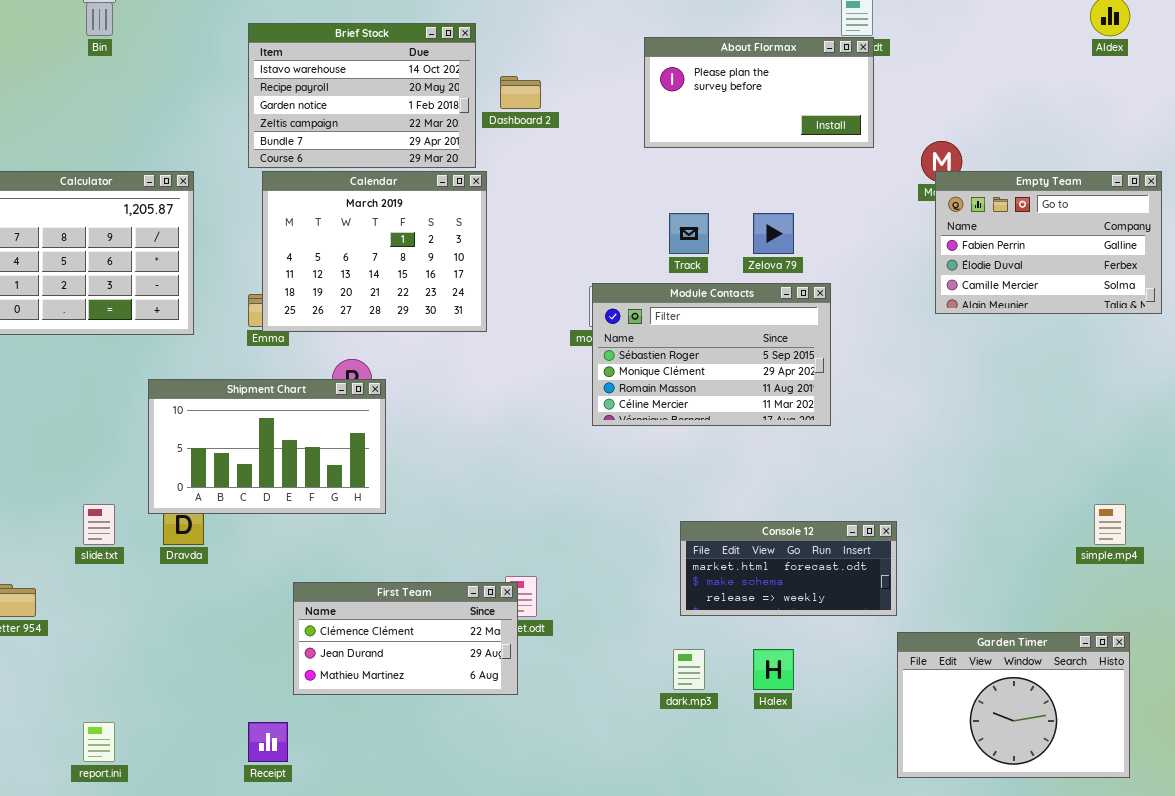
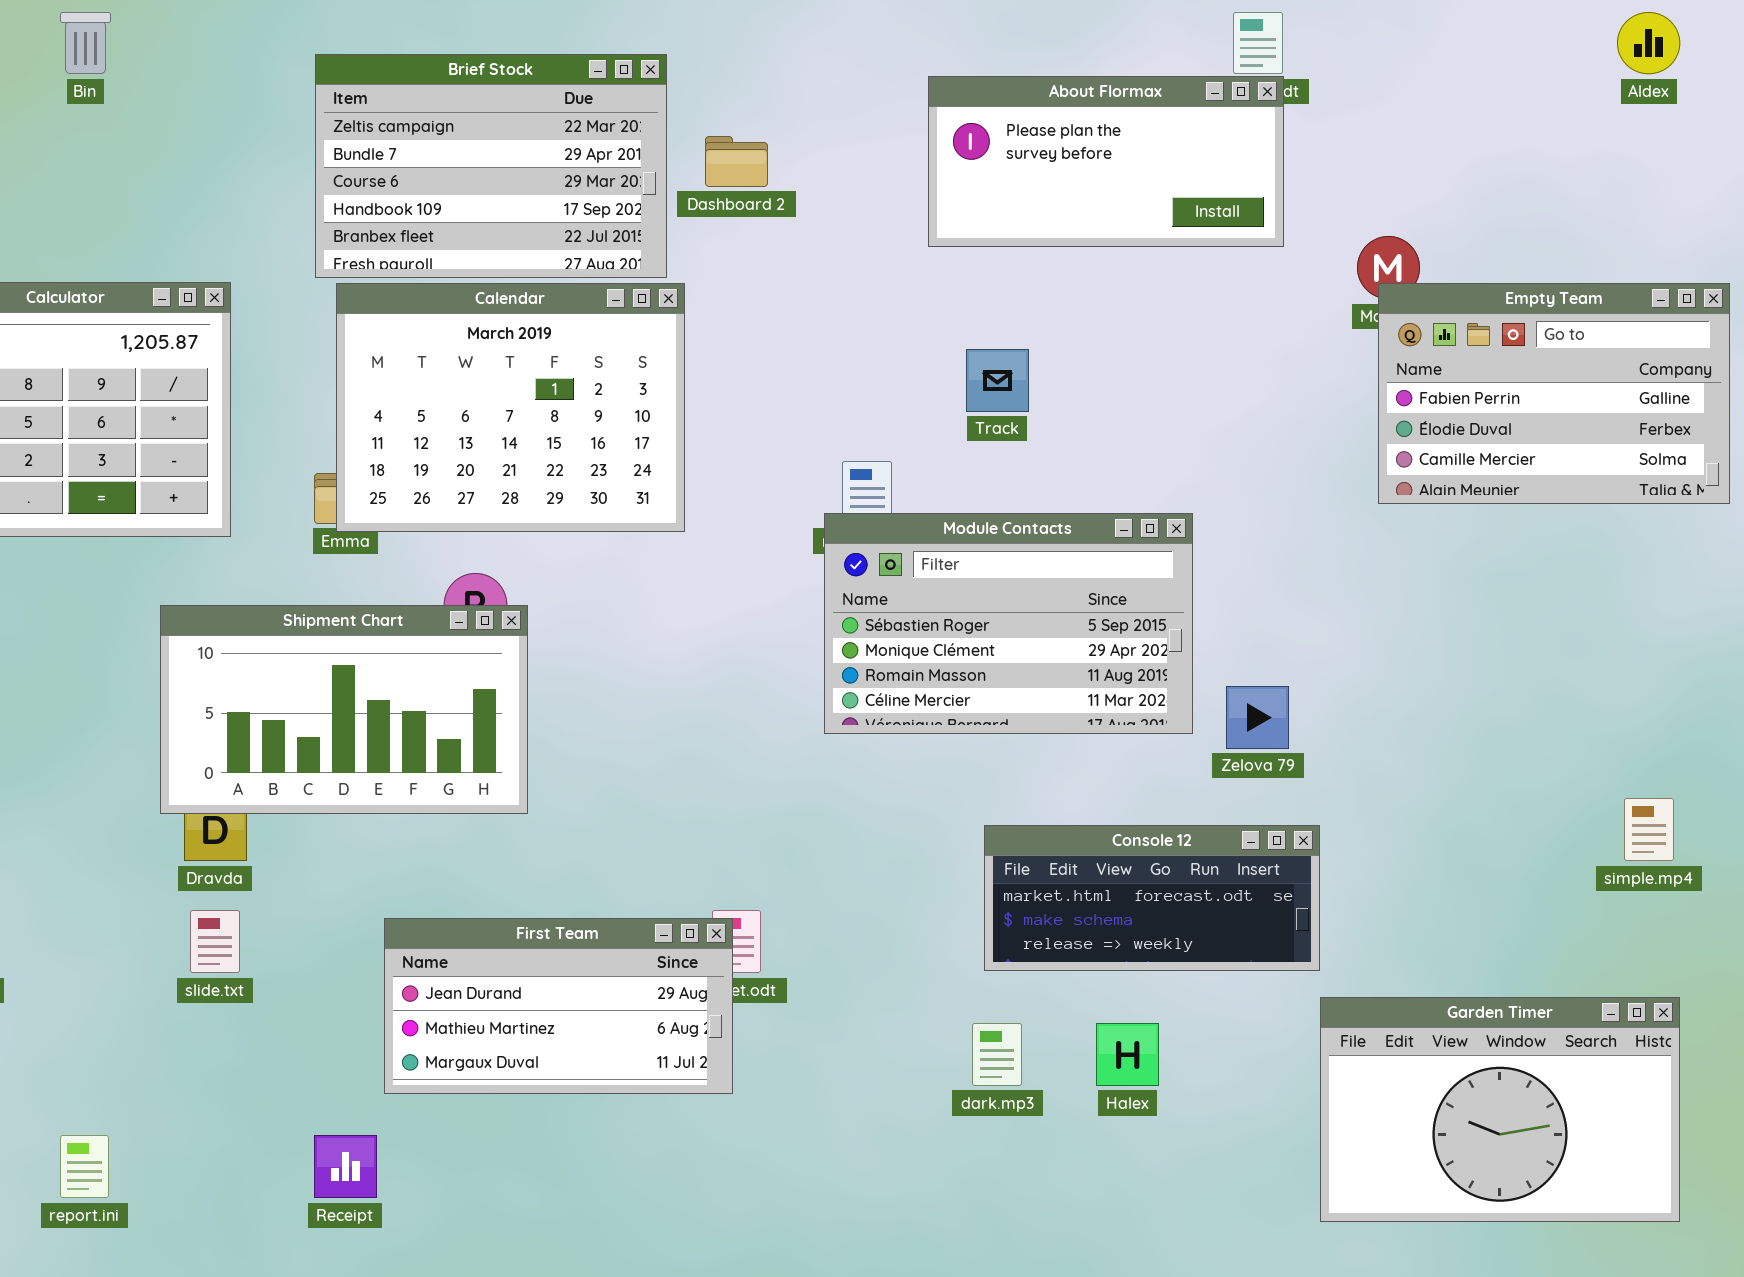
Brief Stock: [248,23,476,168] -> [315,54,667,278], scrolled down 3 rows
Zelova 79: [753,213,794,254] -> [1226,686,1289,749], moved
Module Contacts: [592,283,831,426] -> [824,513,1193,734], moved
slide.txt: [83,504,115,545] -> [190,910,240,973], moved
First Team: [293,582,518,695] -> [384,918,733,1094], scrolled down 1 row

